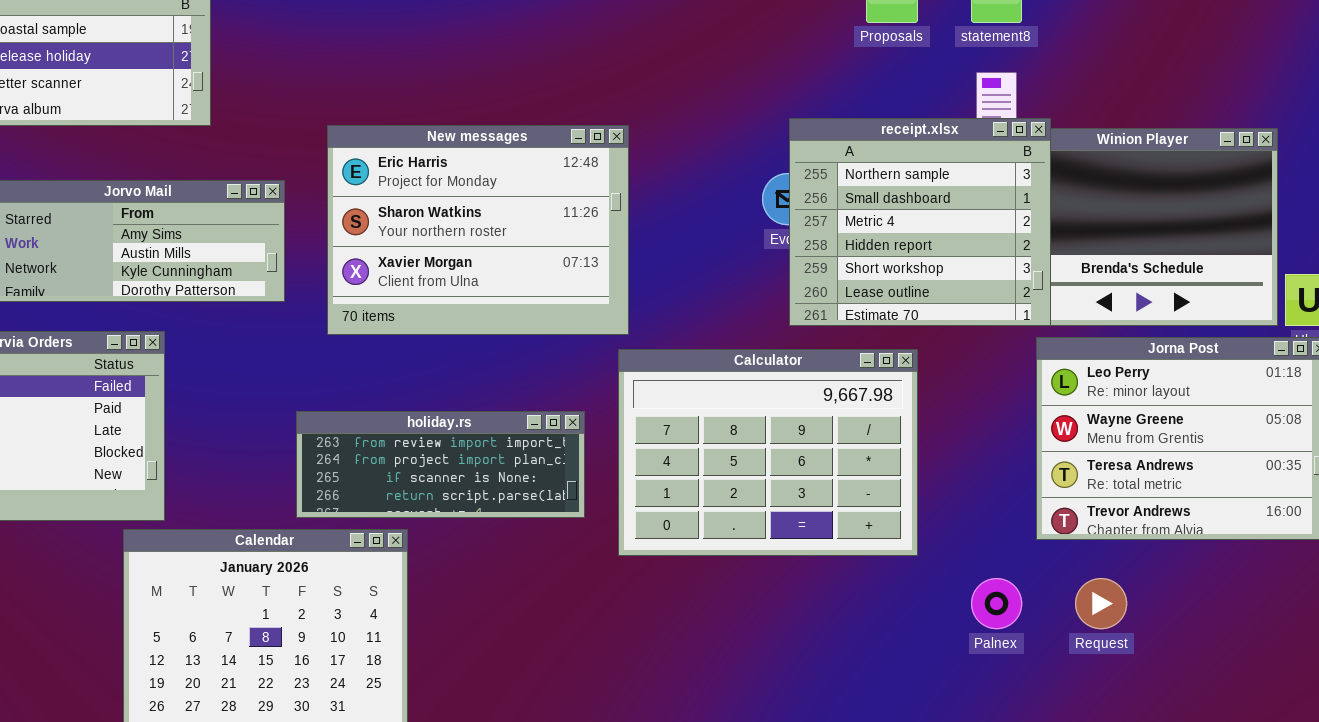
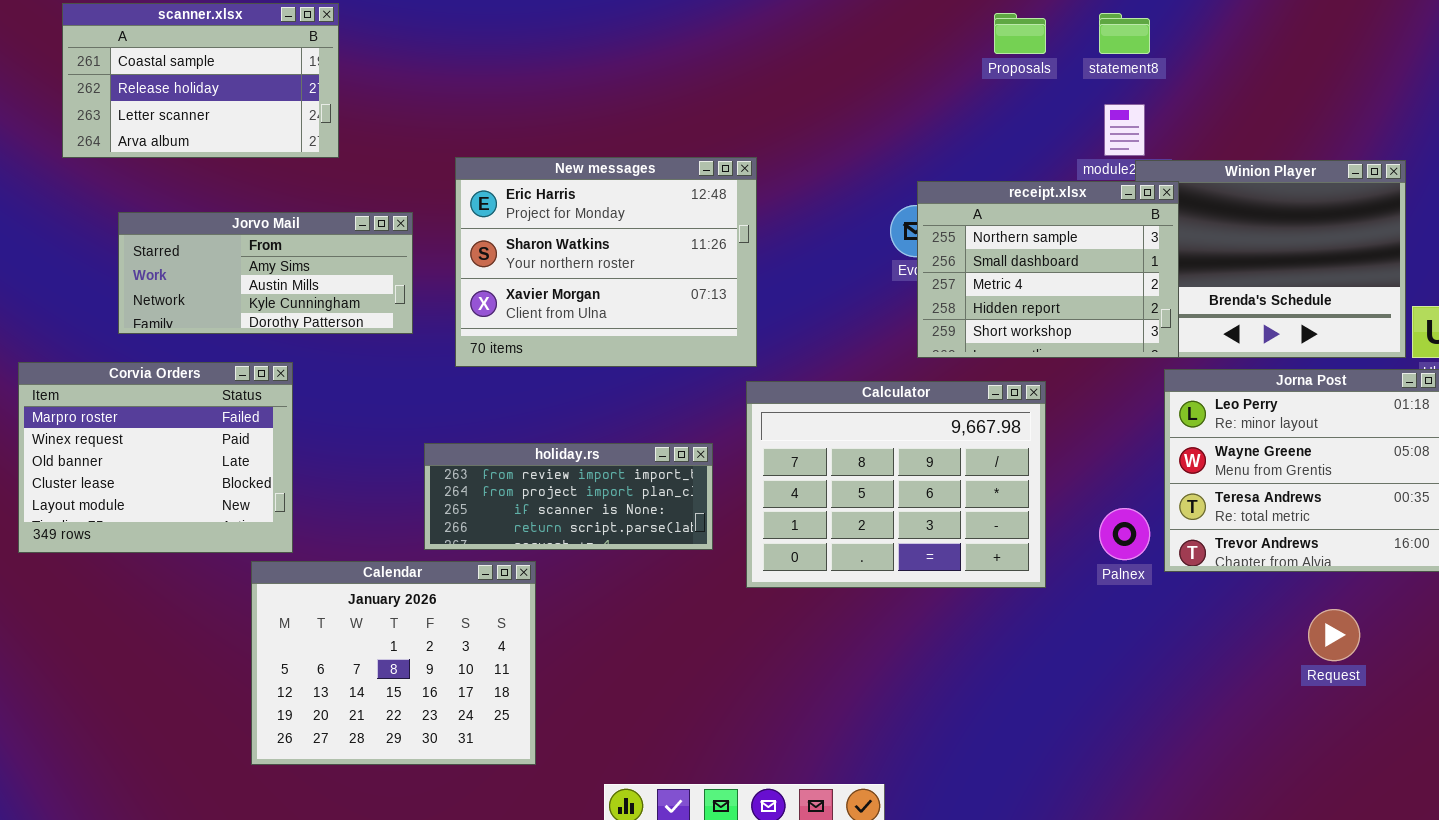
receipt.xlsx: [789,118,1051,326] -> [917,181,1179,358], resized
Palnex: [971,578,1022,629] -> [1099,508,1150,560], moved
Request: [1075,578,1127,629] -> [1308,609,1360,661], moved

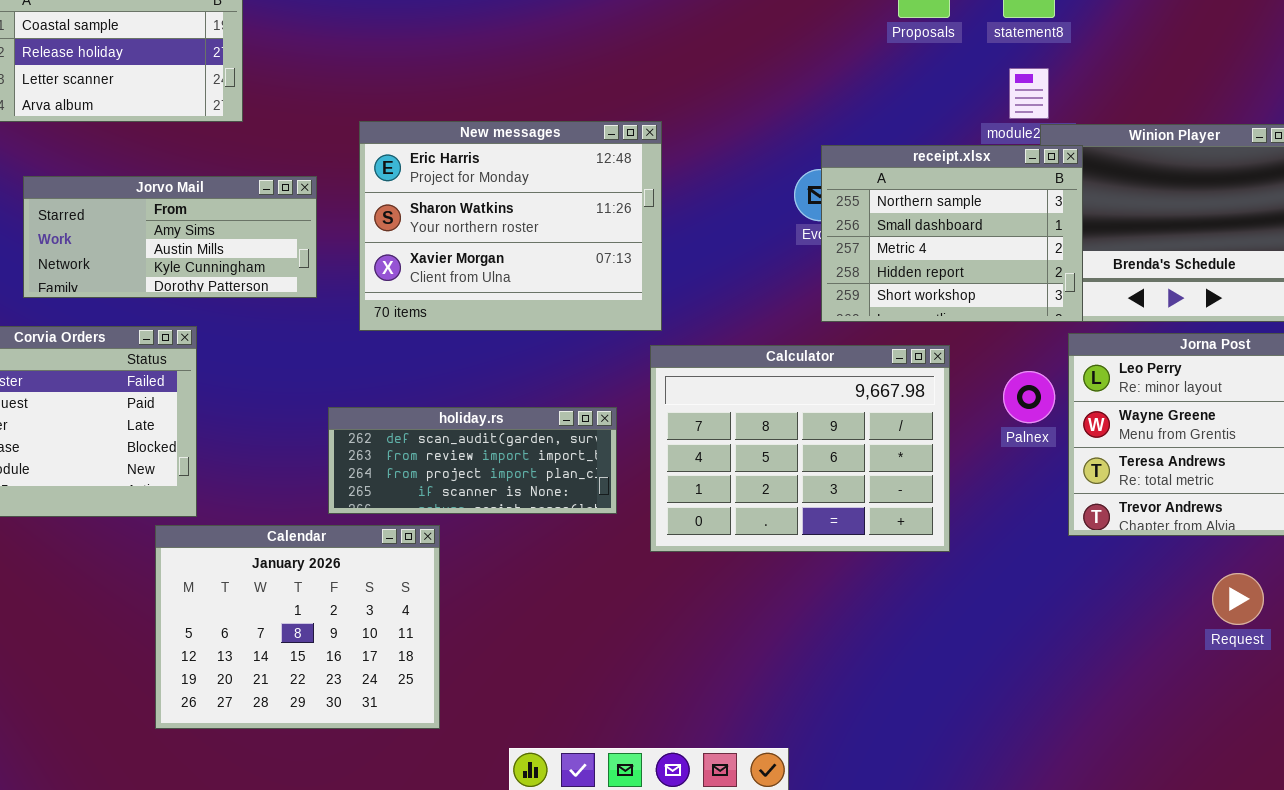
holiday.rs: [424,443,713,550] -> [328,407,617,514], scrolled up 1 row
Palnex: [1099,508,1150,560] -> [1003,371,1055,423], moved

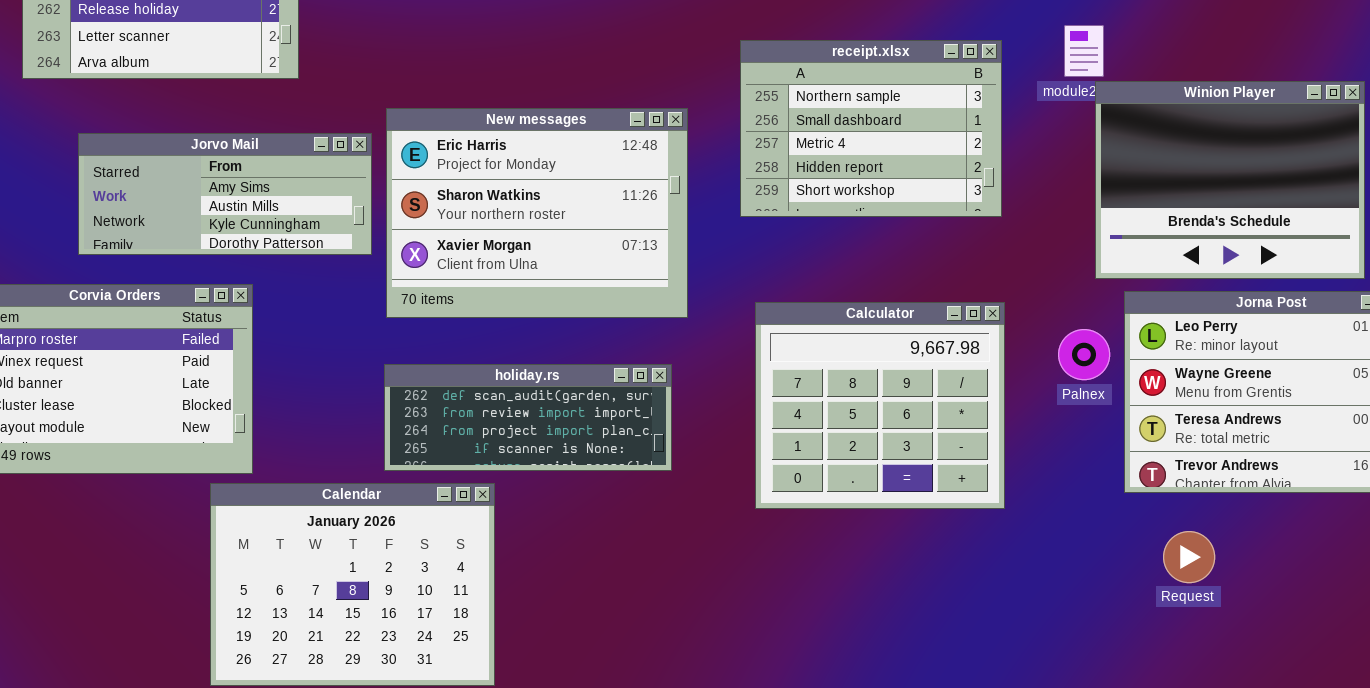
New messages: [359,121,662,331] -> [386,108,688,318], moved
receipt.xlsx: [821,145,1083,322] -> [740,40,1002,217], moved
Calculator: [650,345,950,552] -> [755,302,1005,509], resized
Request: [1212,573,1264,625] -> [1163,531,1215,583], moved

